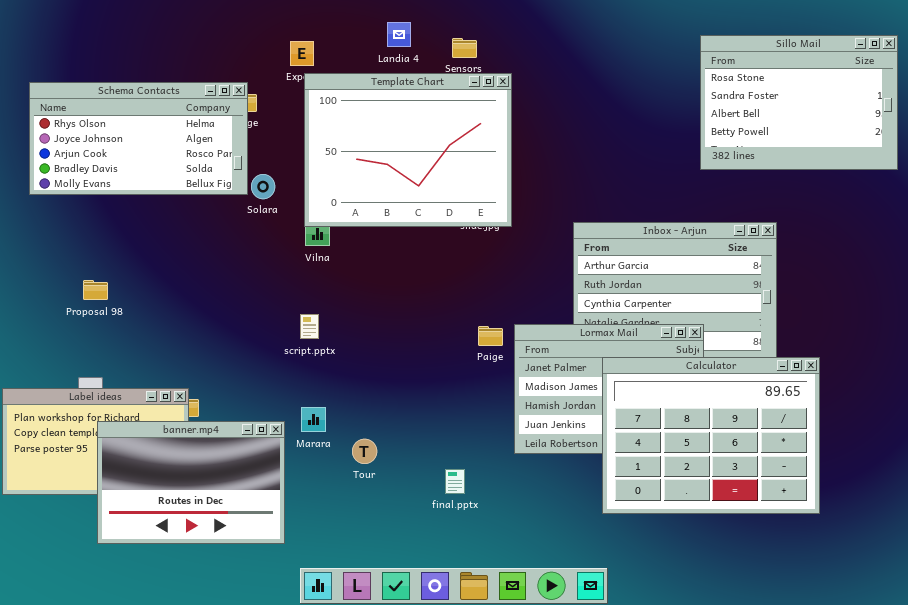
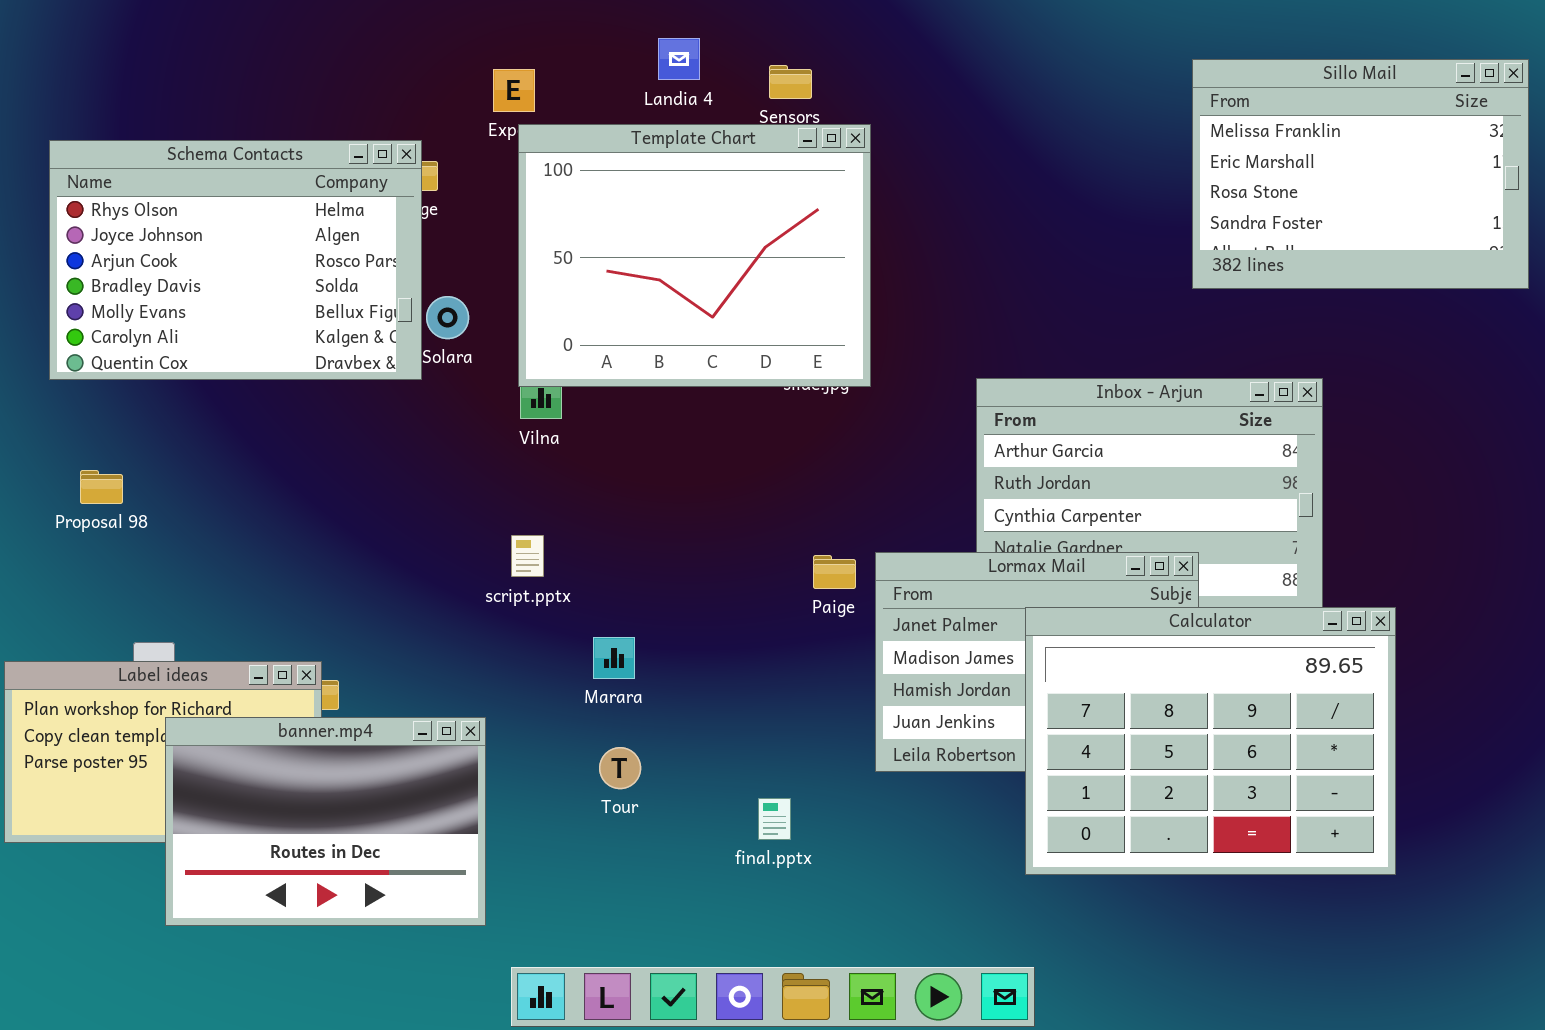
Sillo Mail: [700,35,898,170] -> [1192,59,1529,289], scrolled up 2 rows
Schema Contacts: [29,82,248,195] -> [49,140,422,380], resized
Proposal 98: [83,280,108,300] -> [80,470,123,504], moved
Marara: [301,407,326,432] -> [593,637,635,679], moved

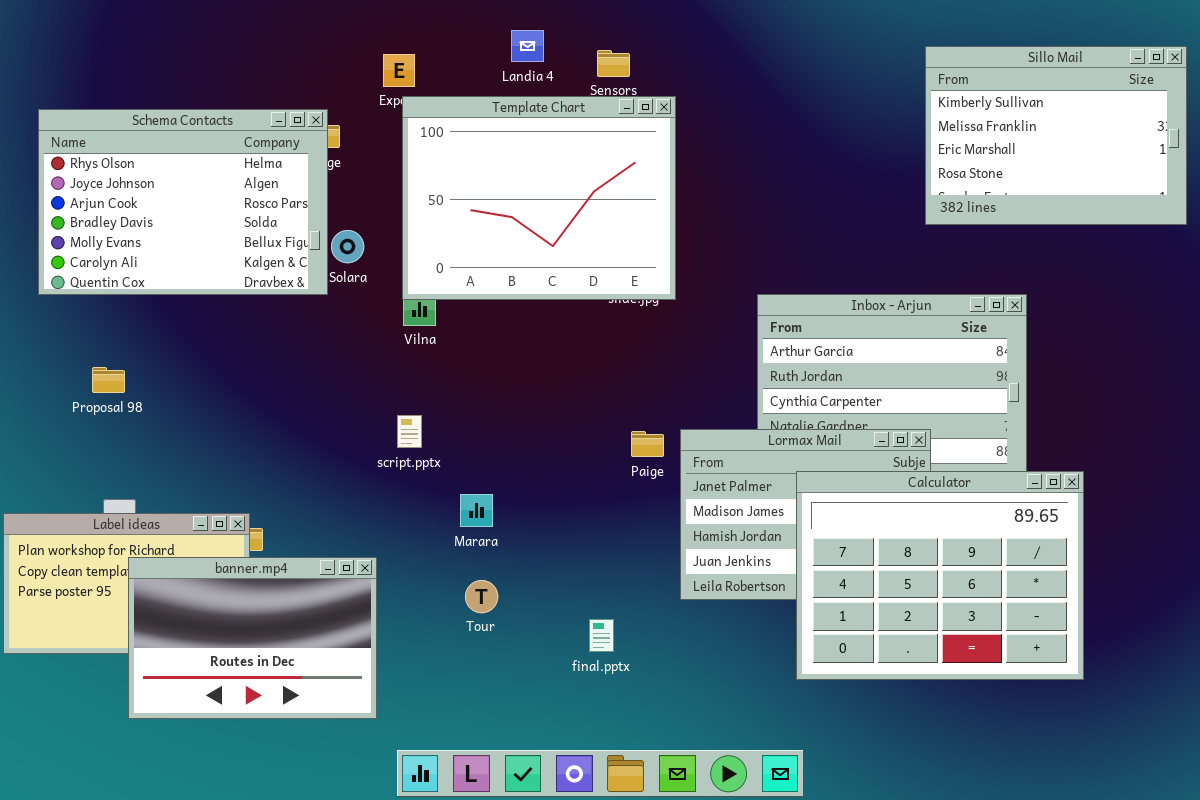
Sillo Mail: [1192,59,1529,289] -> [925,46,1187,225], scrolled up 1 row
Proposal 98: [80,470,123,504] -> [92,367,125,393], moved

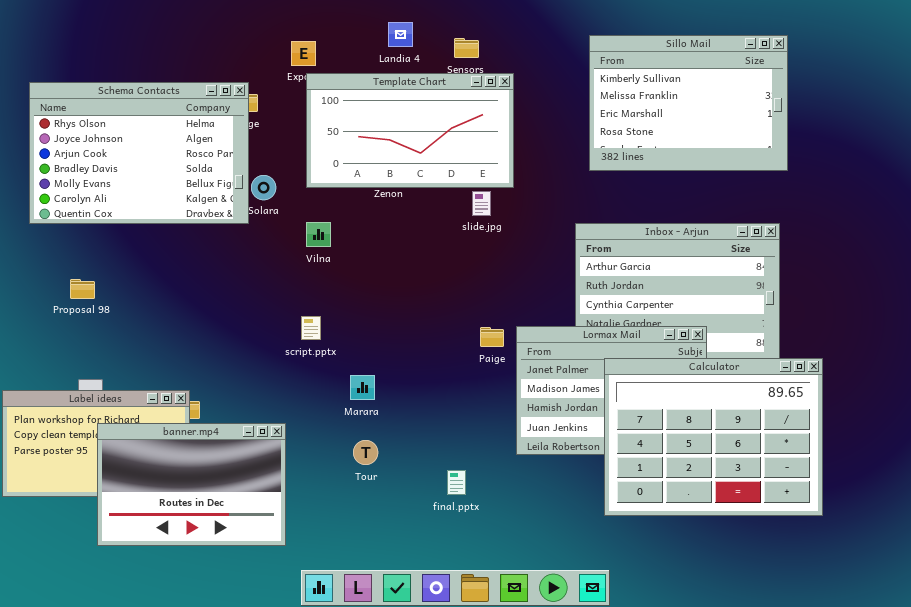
Sillo Mail: [925,46,1187,225] -> [589,35,788,171], moved
Template Chart: [402,96,676,300] -> [306,73,514,188], resized

